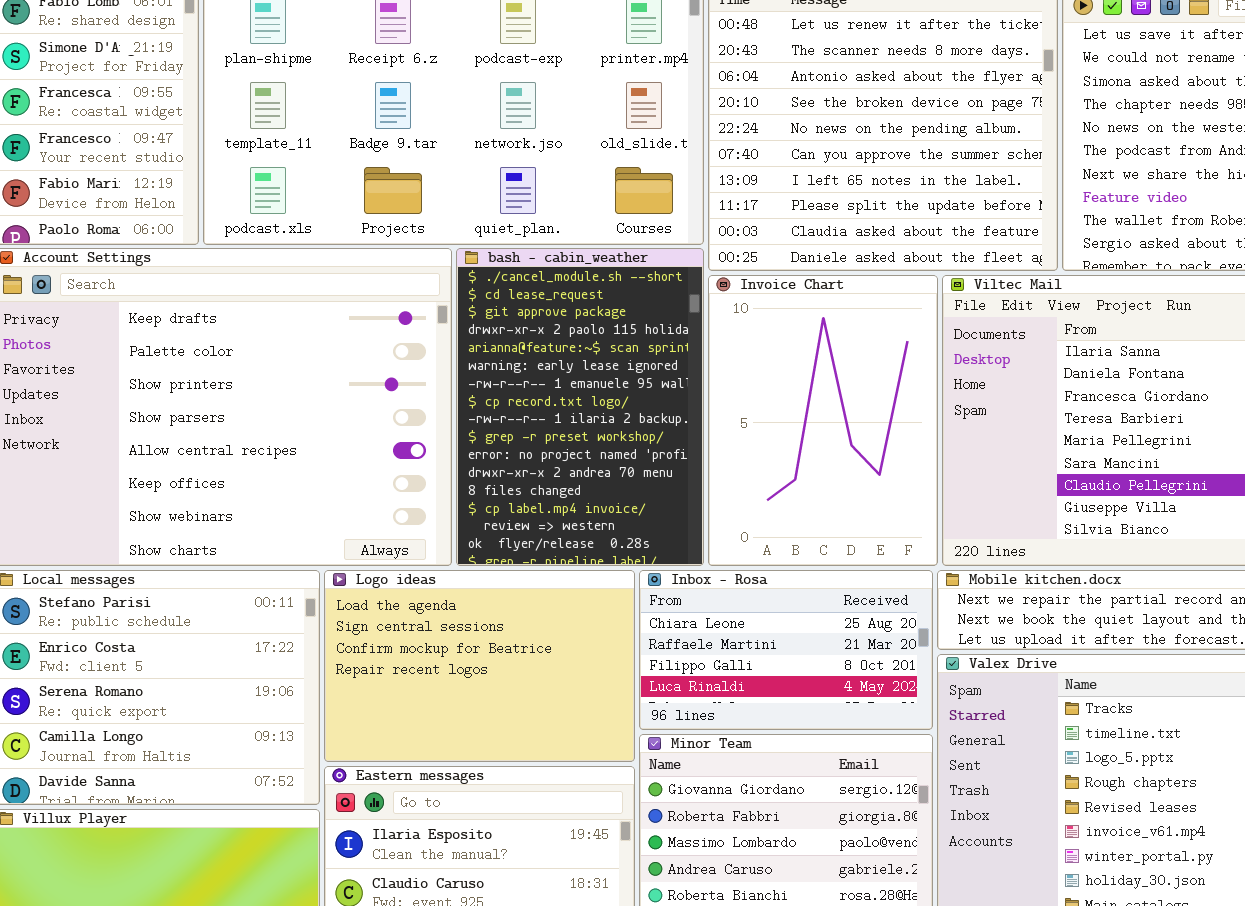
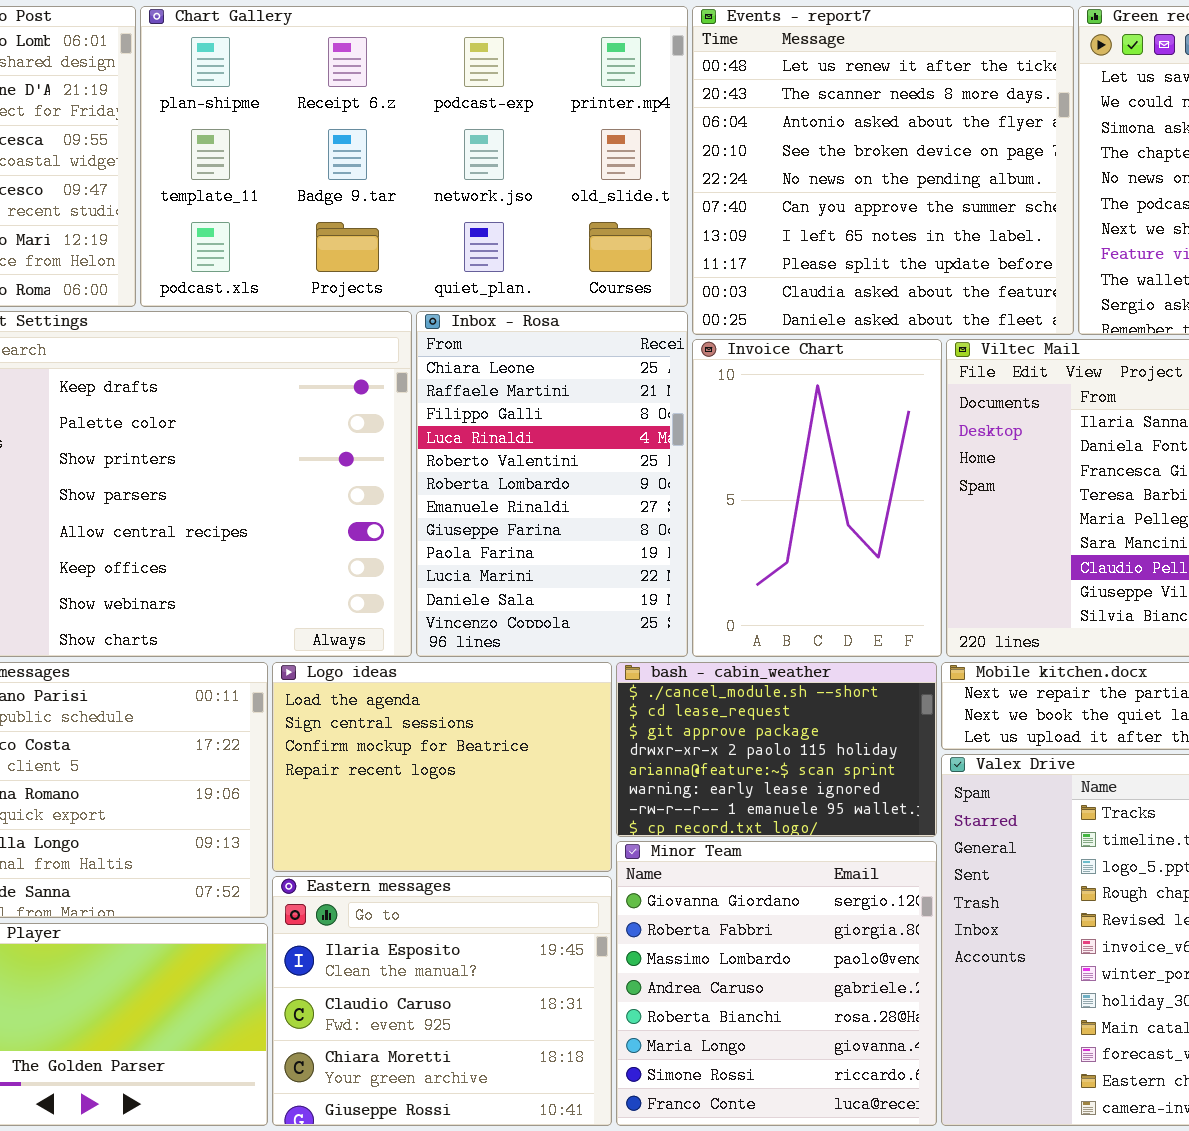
bash - cabin_weather: [456,248,704,566] -> [616,662,937,837], moved, resized
Inbox - Rosa: [639,570,933,730] -> [416,311,688,657], moved, resized

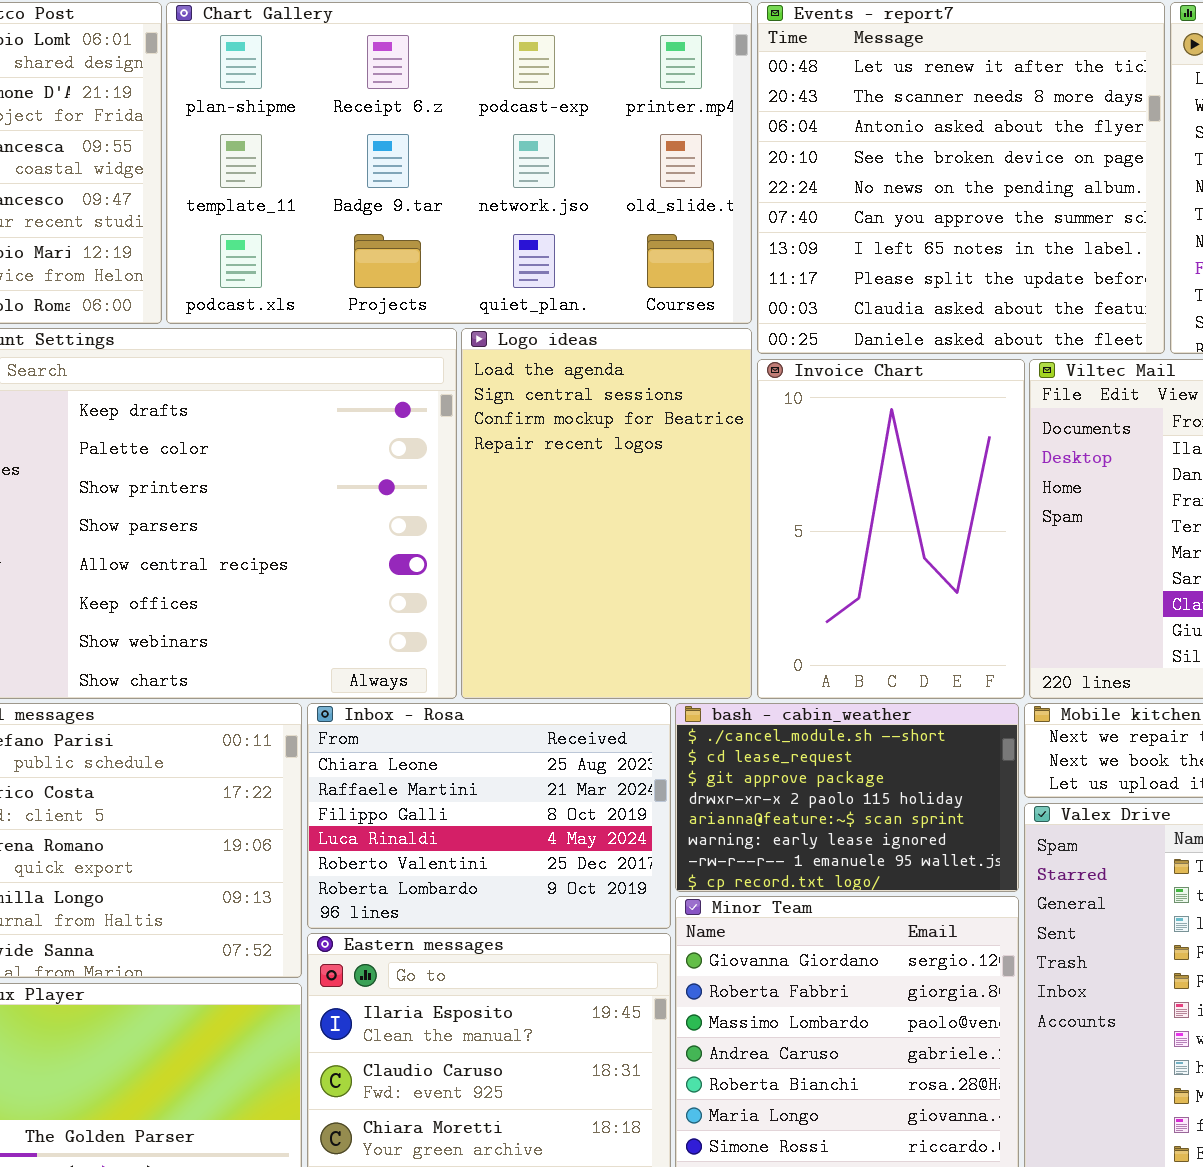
Inbox - Rosa: [416,311,688,657] -> [307,703,671,929], moved, resized
Logo ideas: [272,662,612,872] -> [461,328,752,699], moved, resized

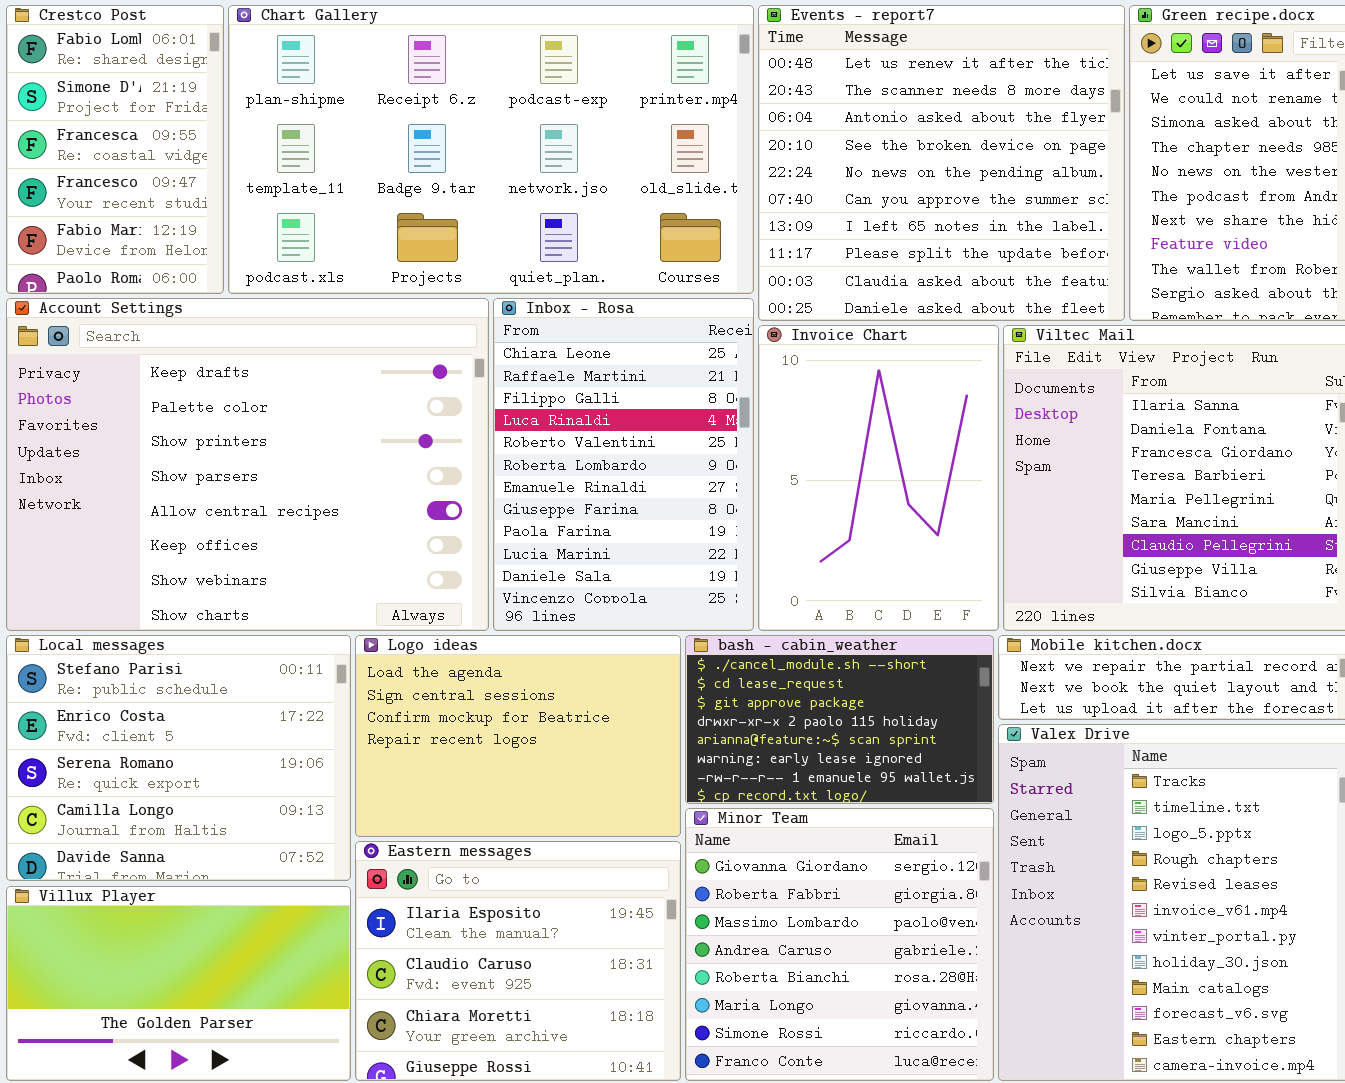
Logo ideas: [461,328,752,699] -> [355,635,681,837], moved, resized
Inbox - Rosa: [307,703,671,929] -> [493,298,754,631], moved, resized

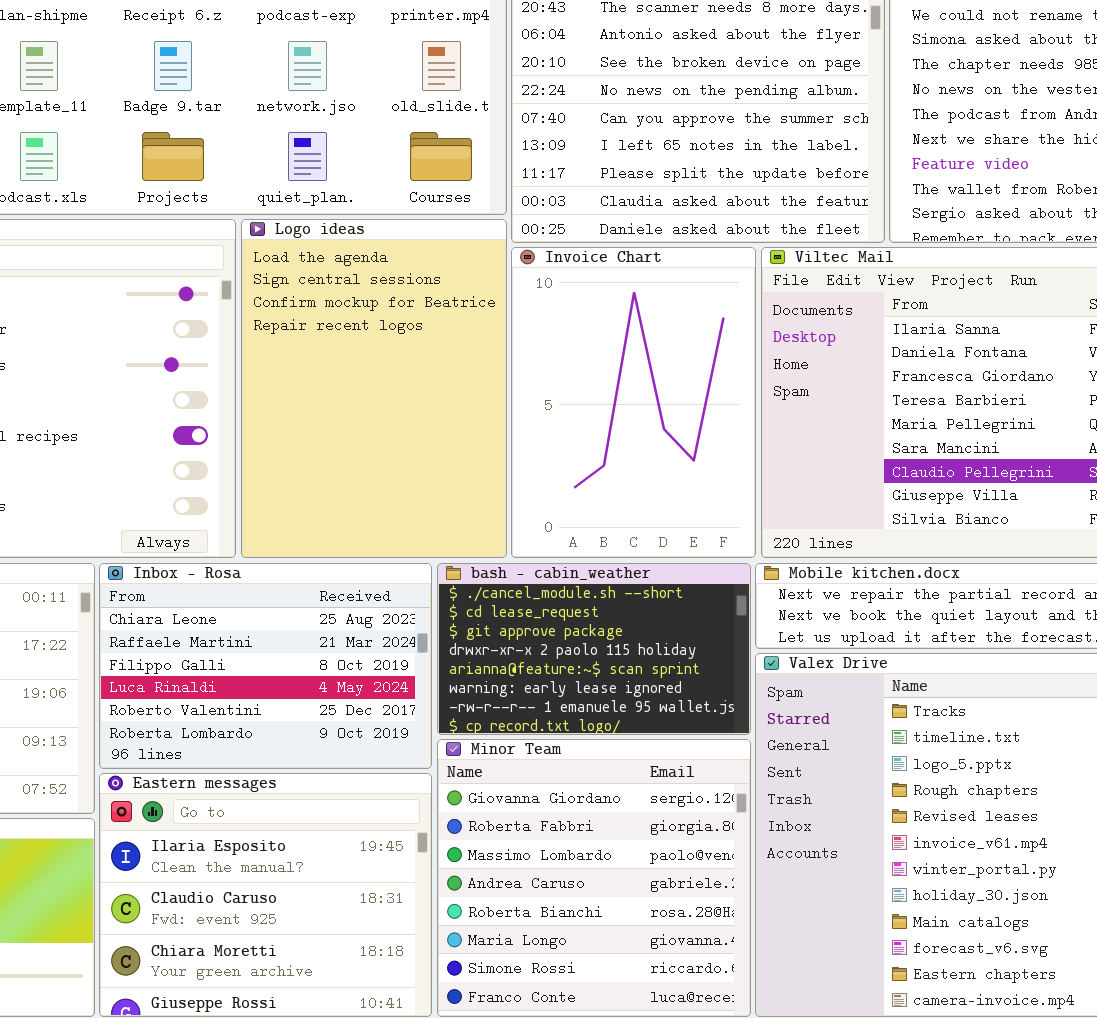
Inbox - Rosa: [493,298,754,631] -> [99,563,432,769], moved, resized
Logo ideas: [355,635,681,837] -> [241,219,507,558], moved, resized

